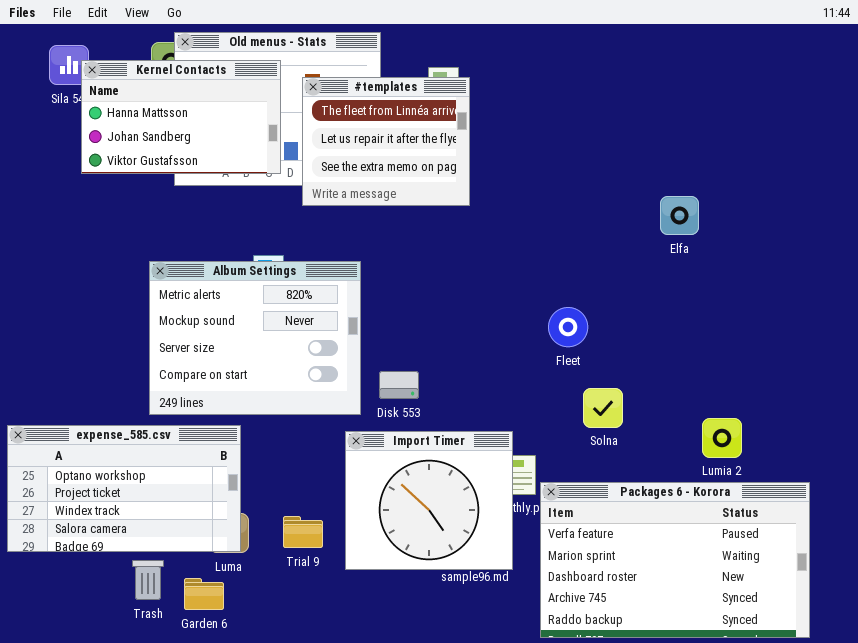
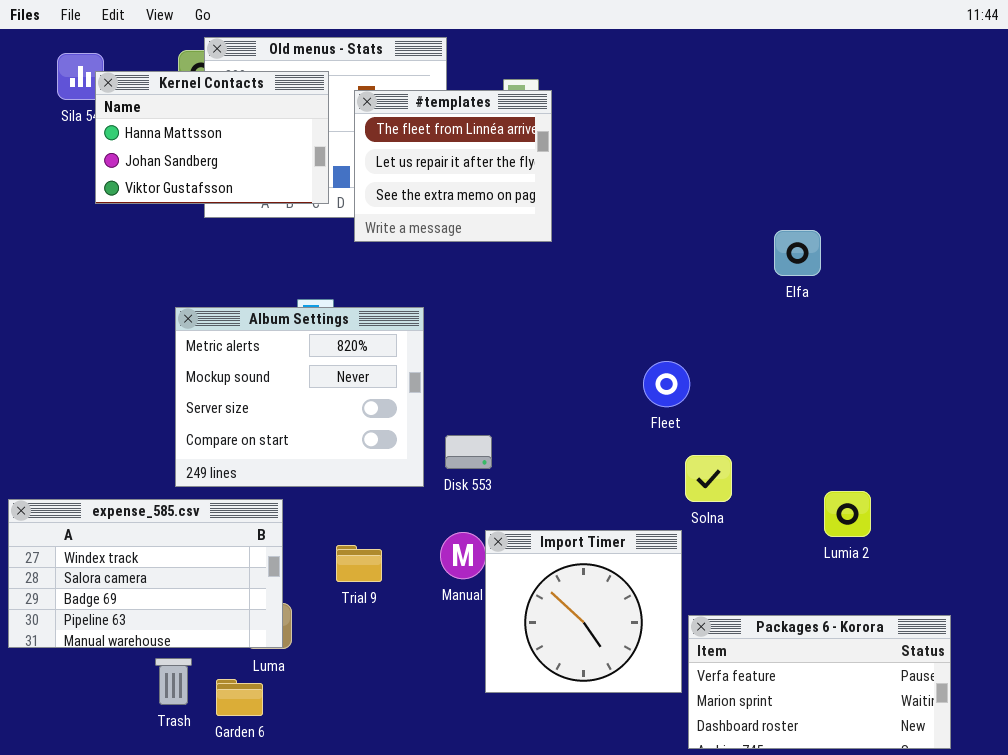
expense_585.csv: [7,425,241,552] -> [8,499,283,648], scrolled down 2 rows
Import Timer: [345,431,513,570] -> [485,530,682,693], moved
Packages 6 - Korora: [540,482,810,638] -> [688,615,951,749], resized
Trial 9: [283,516,323,548] -> [336,545,382,582], moved

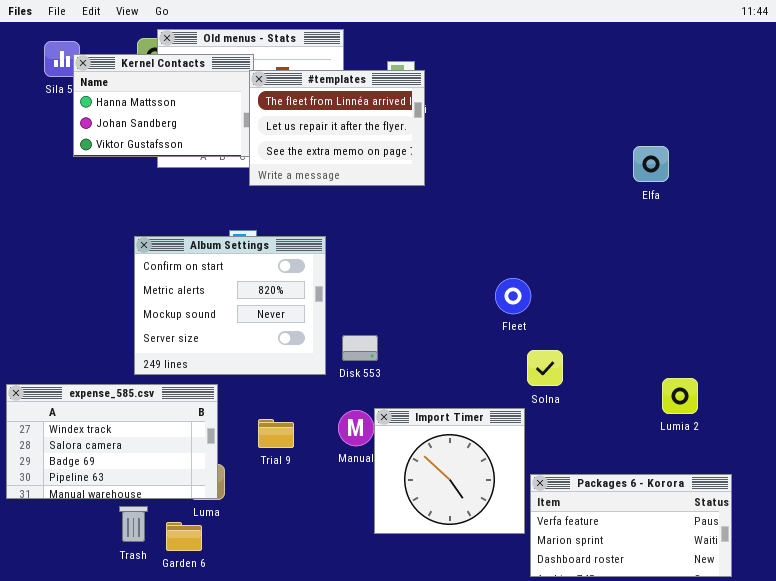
#templates: [354,90,552,242] -> [249,70,425,186], resized
Elfa: [774,230,821,276] -> [633,146,669,182], moved
Album Settings: [175,307,424,487] -> [134,236,326,375], scrolled up 1 row
Lumia 2: [824,491,871,537] -> [662,378,698,414], moved

